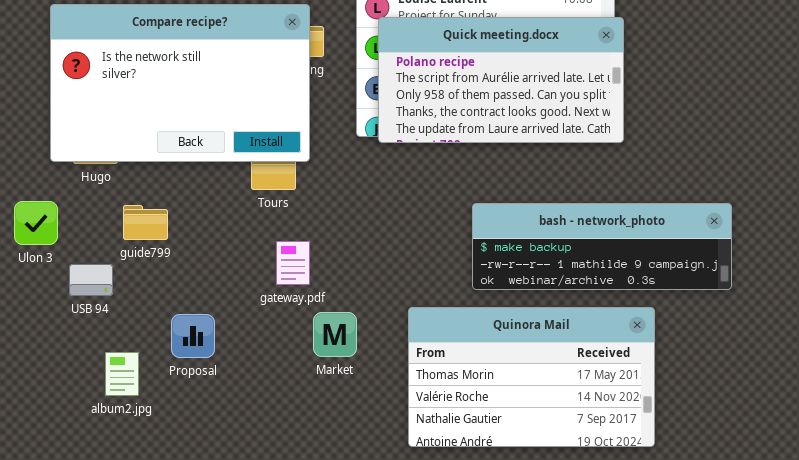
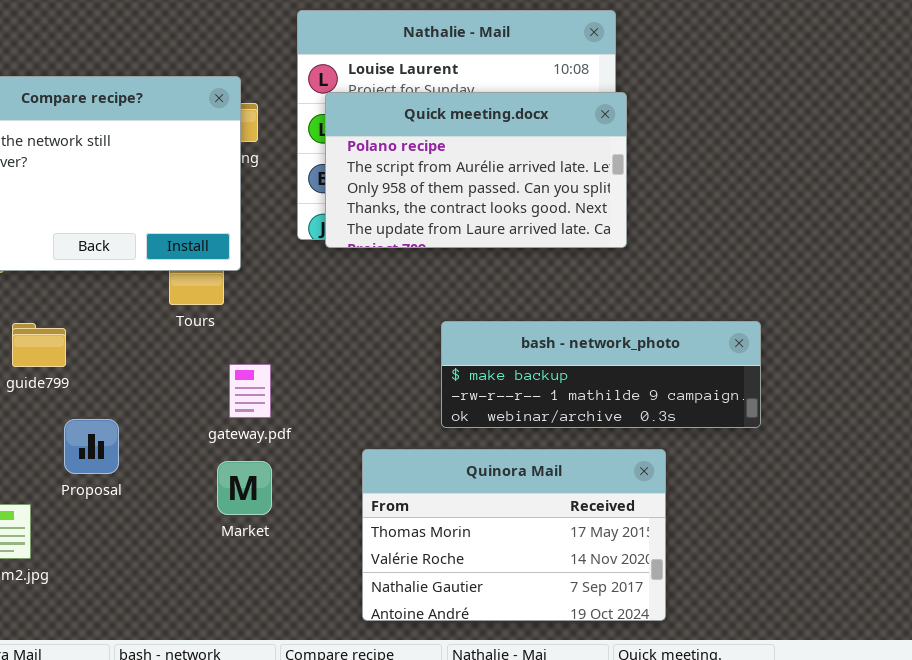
gateway.pdf: [276,241,310,285] -> [229,364,271,418], moved
Market: [313,312,357,357] -> [217,461,272,515], moved
Proposal: [171,314,215,358] -> [64,419,119,474], moved

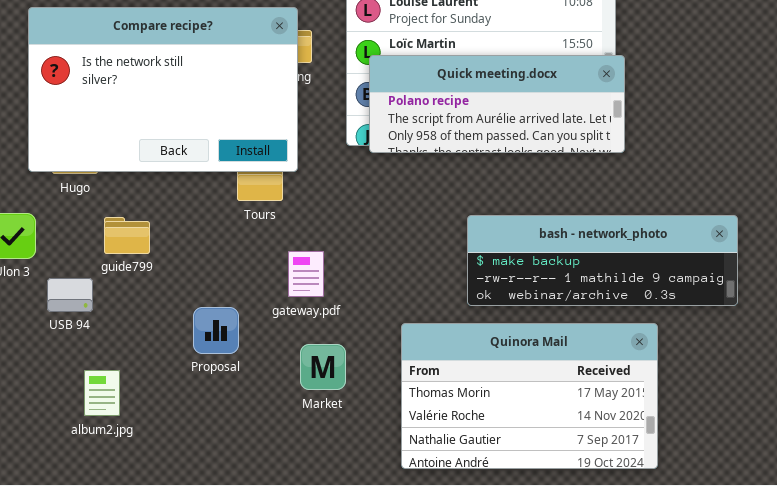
Quick meeting.docx: [325,92,627,248] -> [369,55,625,153], resized
Proposal: [64,419,119,474] -> [193,307,239,354], moved
Market: [217,461,272,515] -> [300,344,346,390], moved

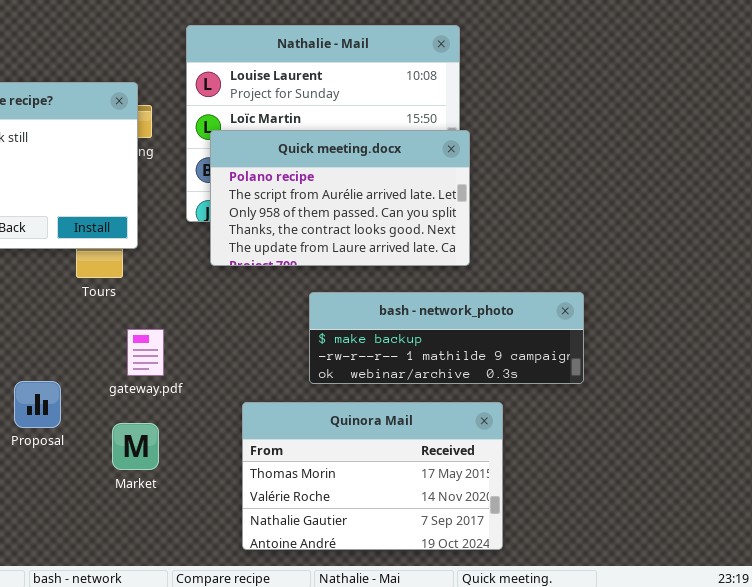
Quick meeting.docx: [369,55,625,153] -> [210,130,470,266], resized
Proposal: [193,307,239,354] -> [14,381,61,428], moved
Market: [300,344,346,390] -> [112,423,159,470], moved

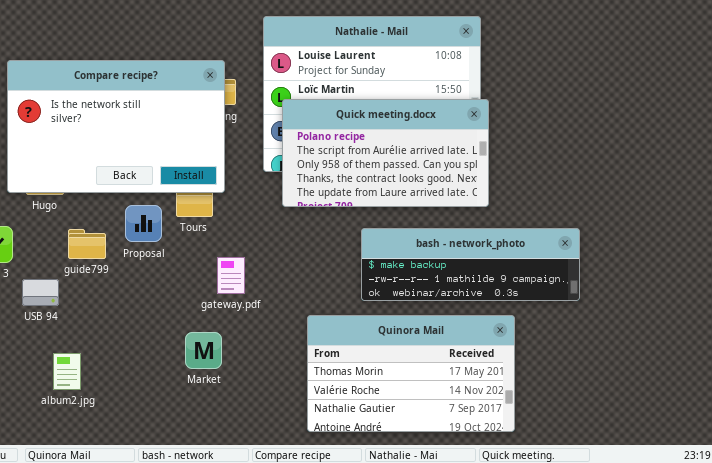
Proposal: [14,381,61,428] -> [125,205,162,242], moved
Market: [112,423,159,470] -> [185,332,222,369], moved

